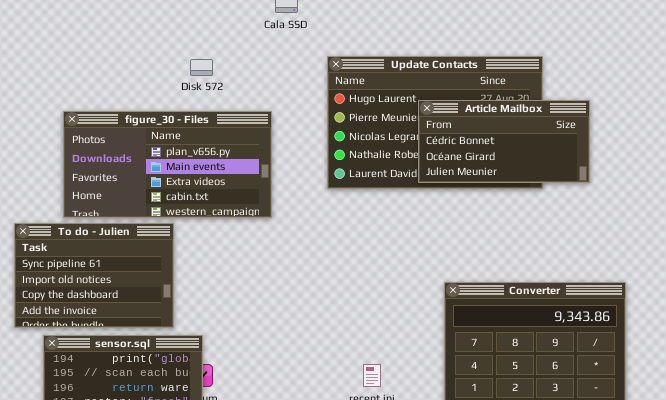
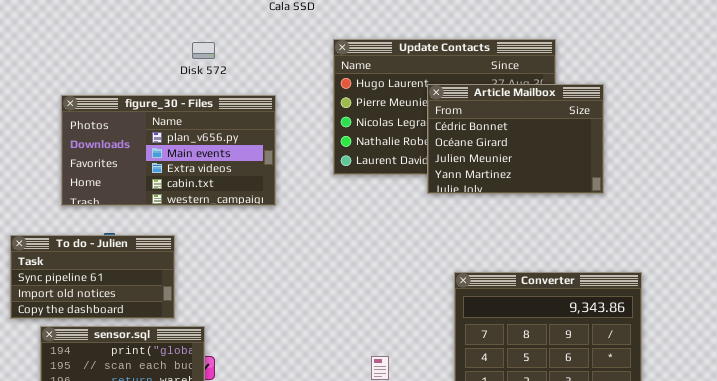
Article Mailbox: [418,100,590,183] -> [427,84,604,194], resized
To do - Julien: [14,223,174,328] -> [10,235,175,319], resized

